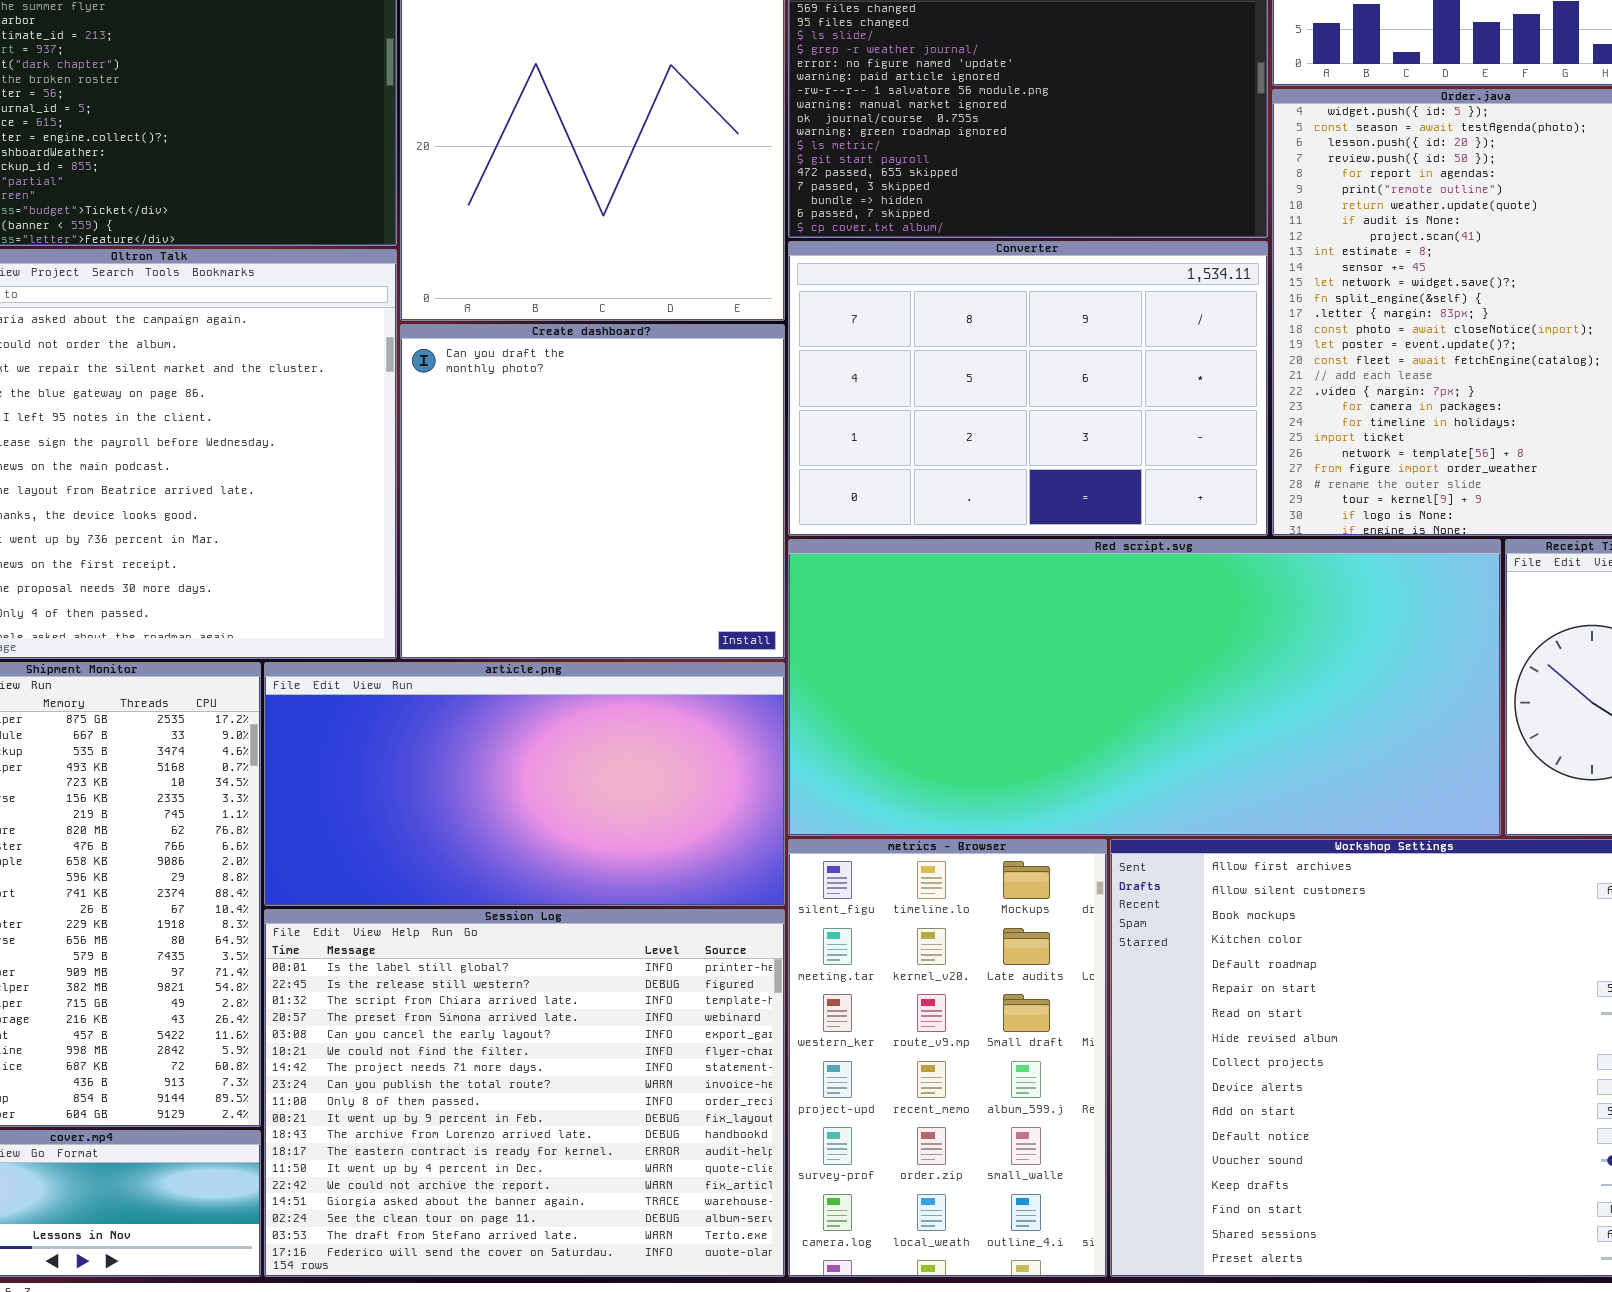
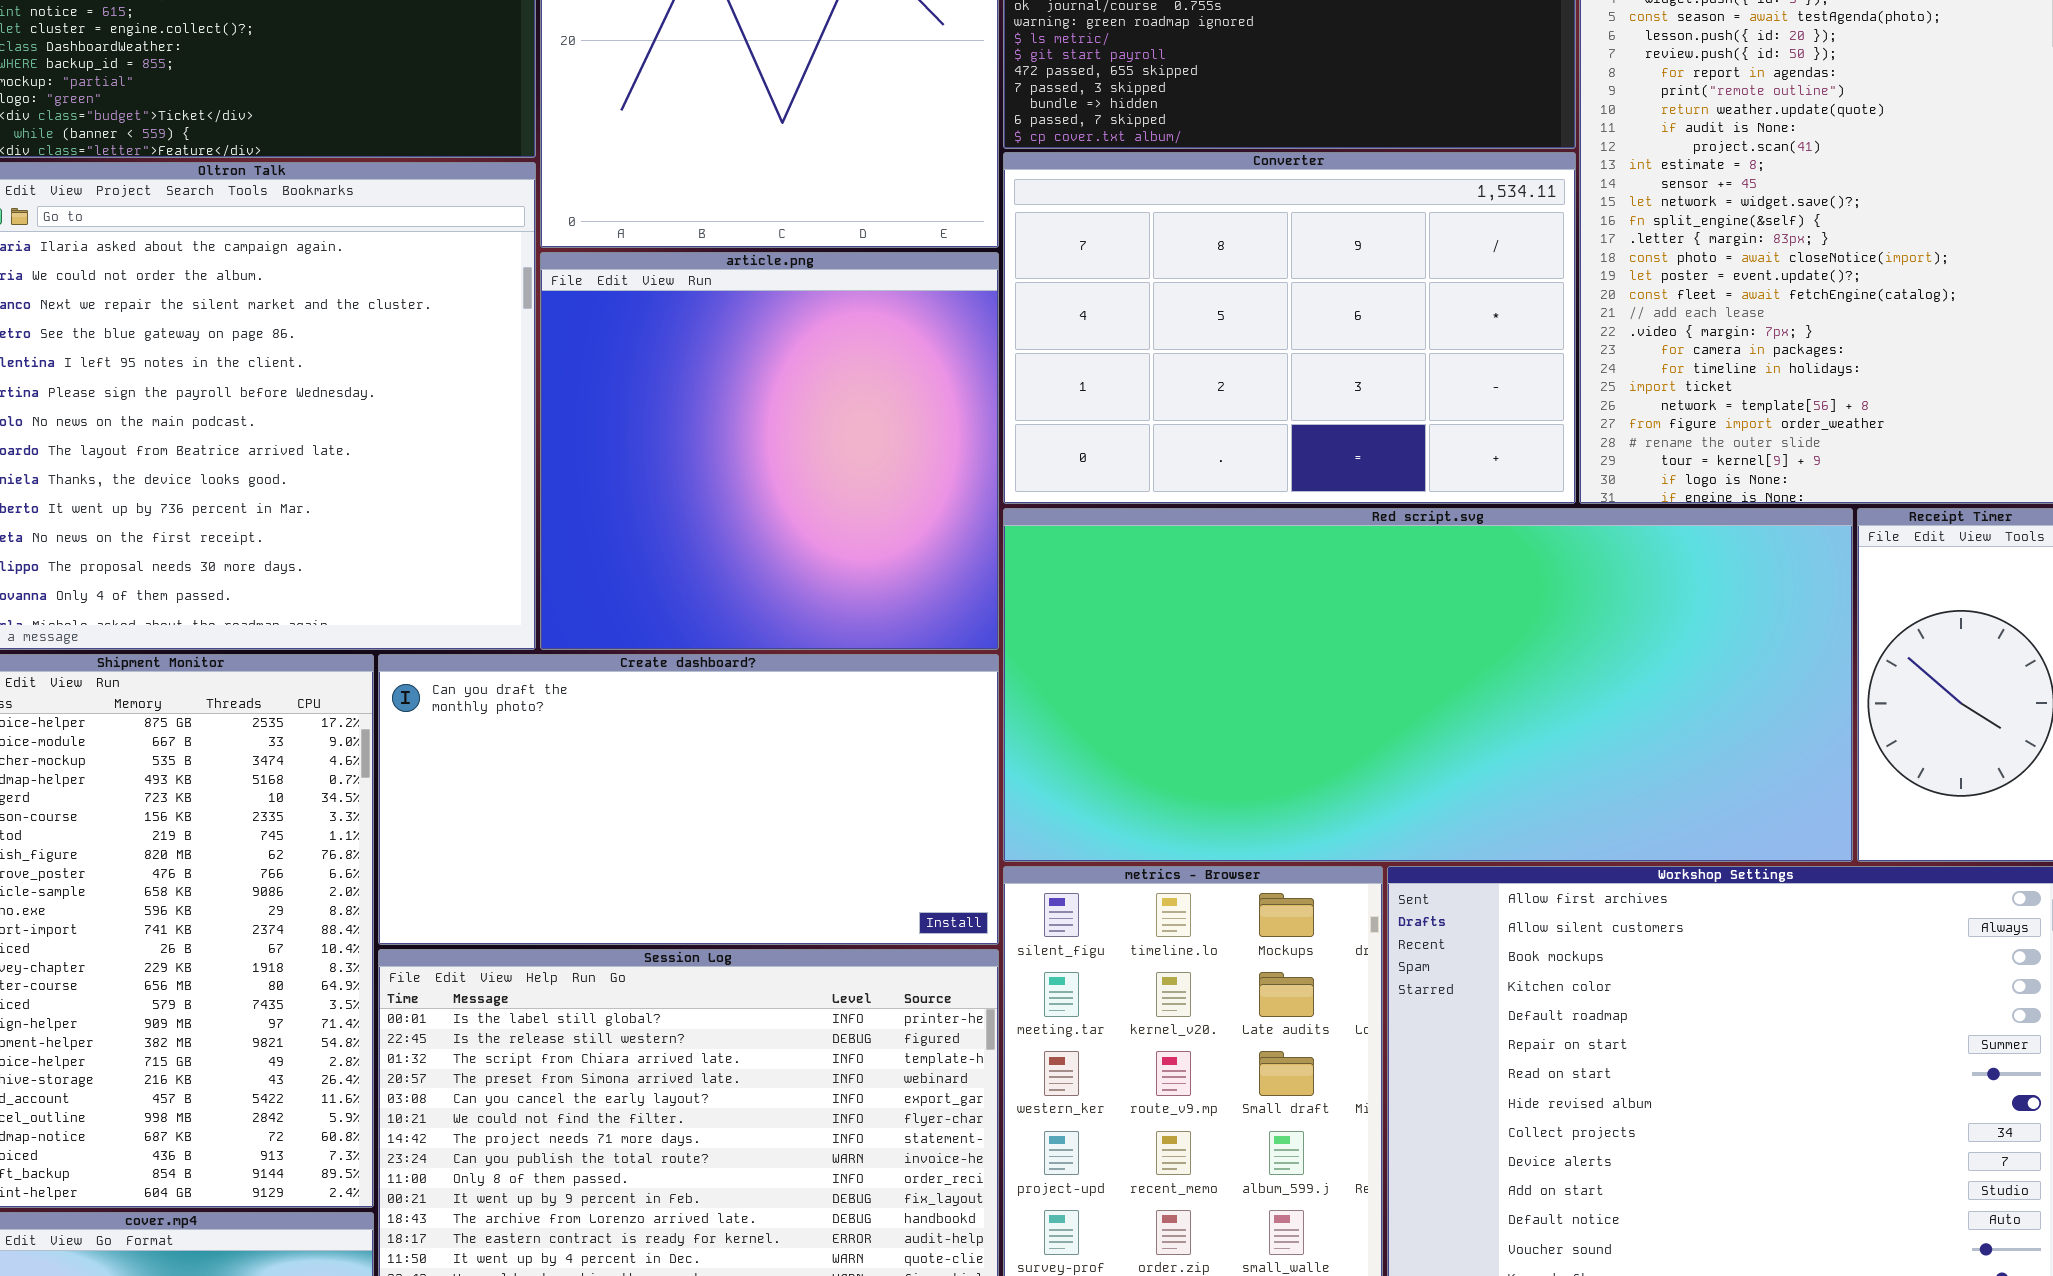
Create dashboard?: [400,324,785,659] -> [378,654,999,945], moved, resized
article.png: [264,662,785,906] -> [540,252,999,650], moved, resized

